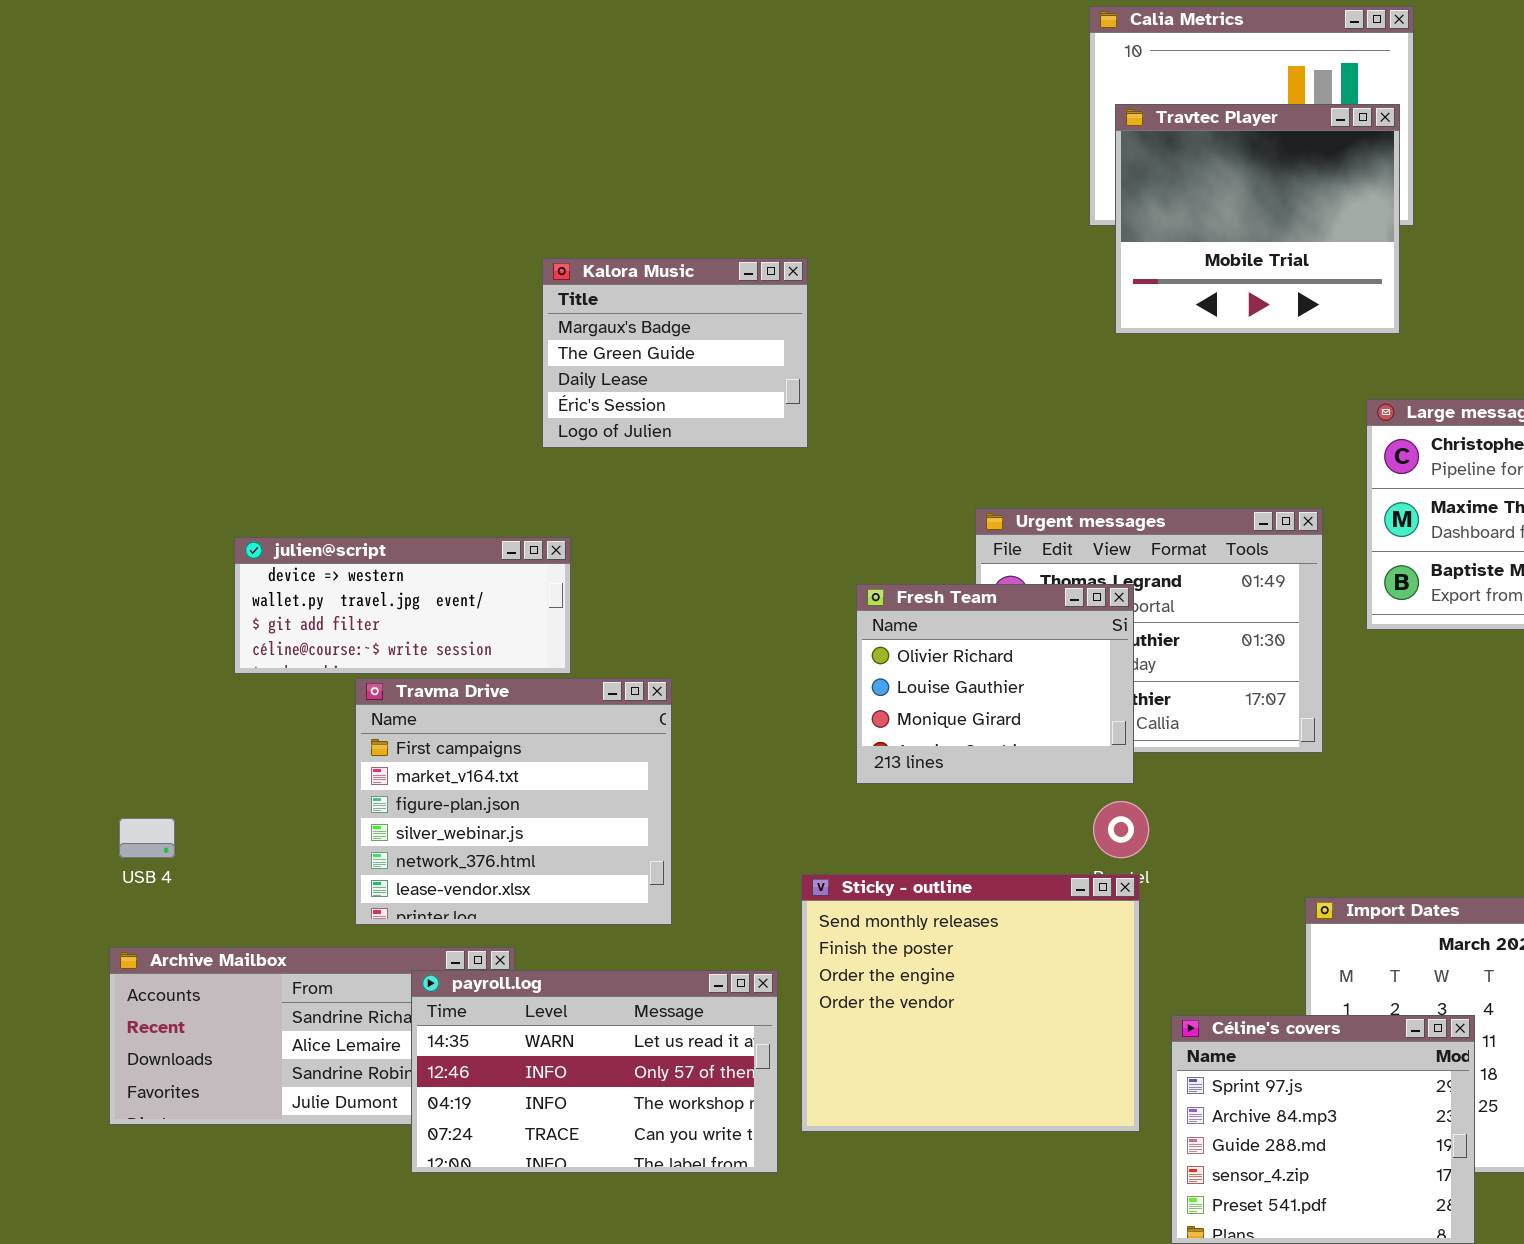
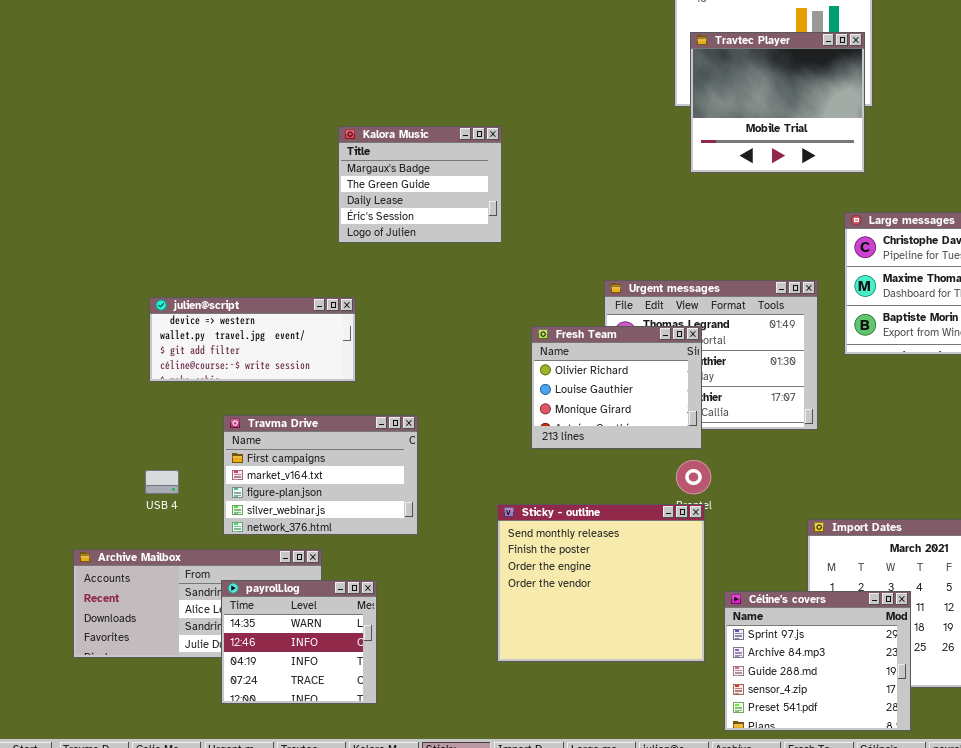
Travma Drive: [355,678,672,925] -> [223,415,418,535], resized
USB 4: [119,818,175,858] -> [145,470,179,494], moved
payroll.log: [411,970,778,1173] -> [221,580,377,704], moved, resized

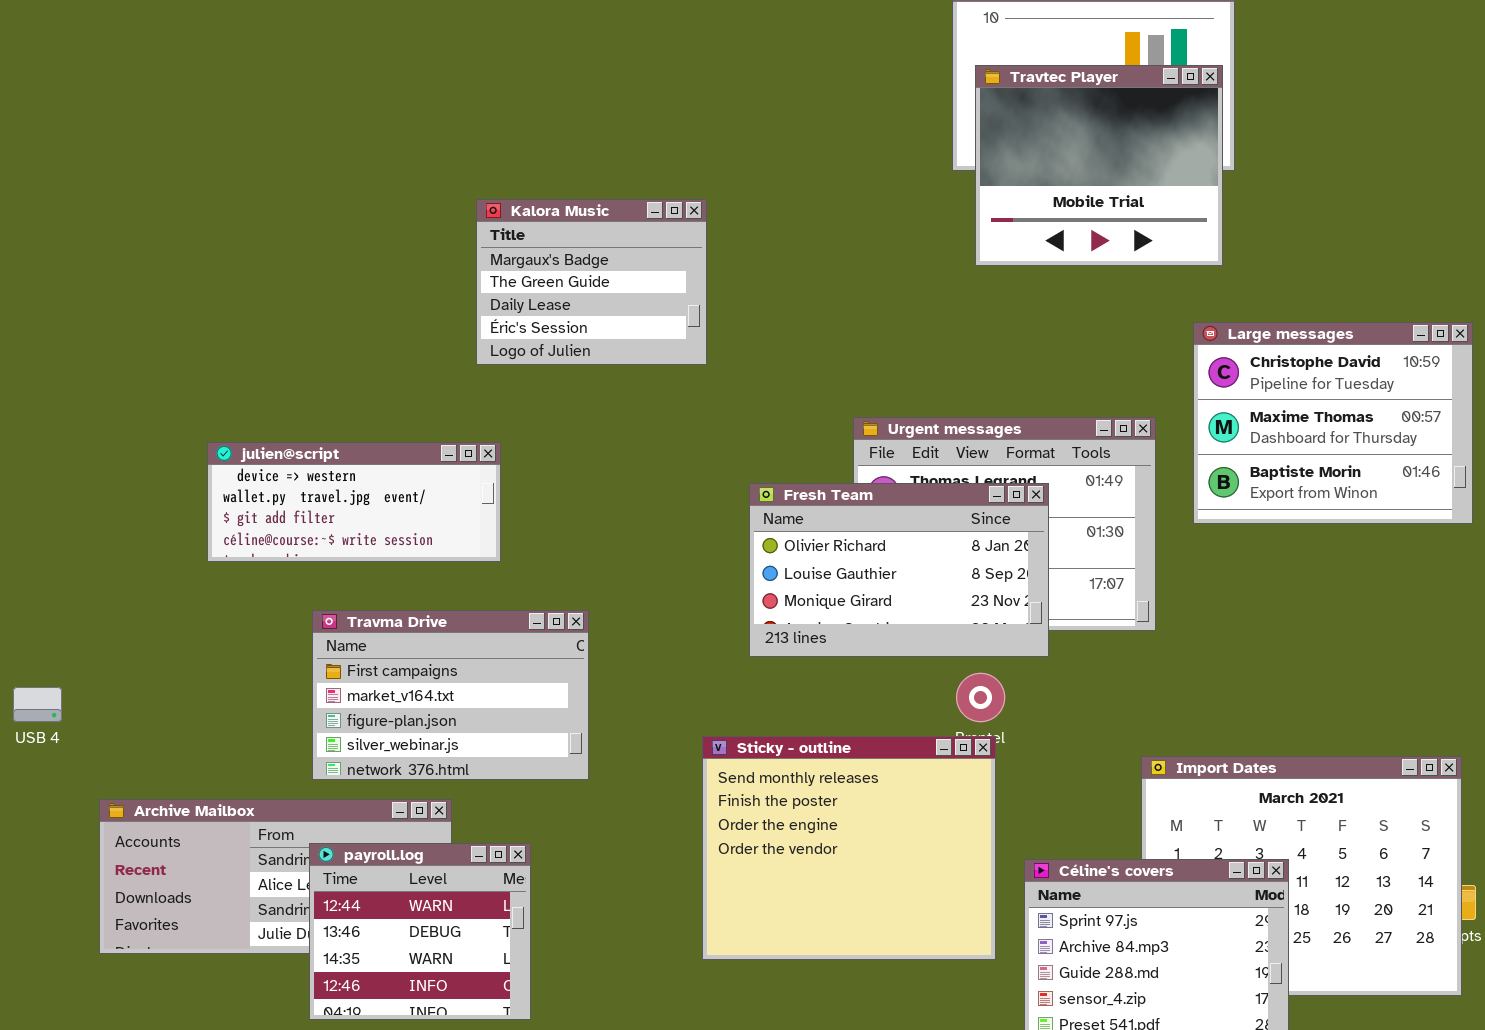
Fresh Team: [531,326,702,449] -> [749,483,1049,657], resized
USB 4: [145,470,179,494] -> [13,687,62,722], moved
payroll.log: [221,580,377,704] -> [309,843,531,1020], scrolled up 2 rows

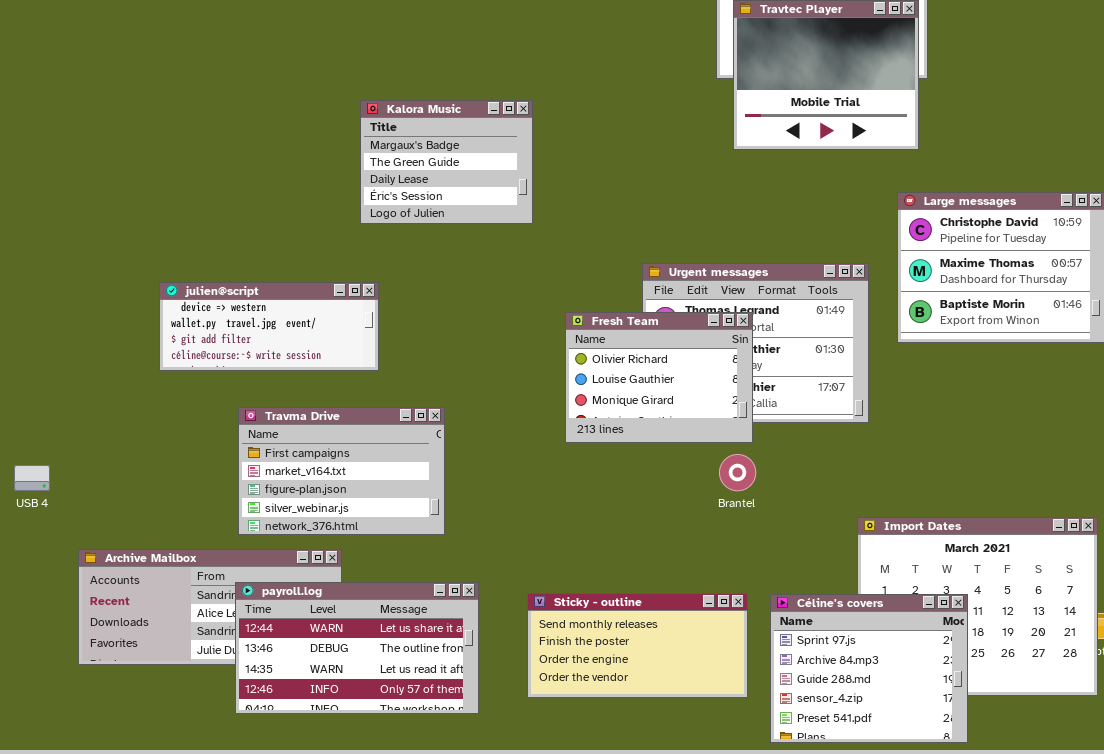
Fresh Team: [749,483,1049,657] -> [565,312,753,443], resized
Sticky - outline: [702,736,996,960] -> [527,593,748,698], moved, resized
payroll.log: [309,843,531,1020] -> [235,582,479,714], resized

